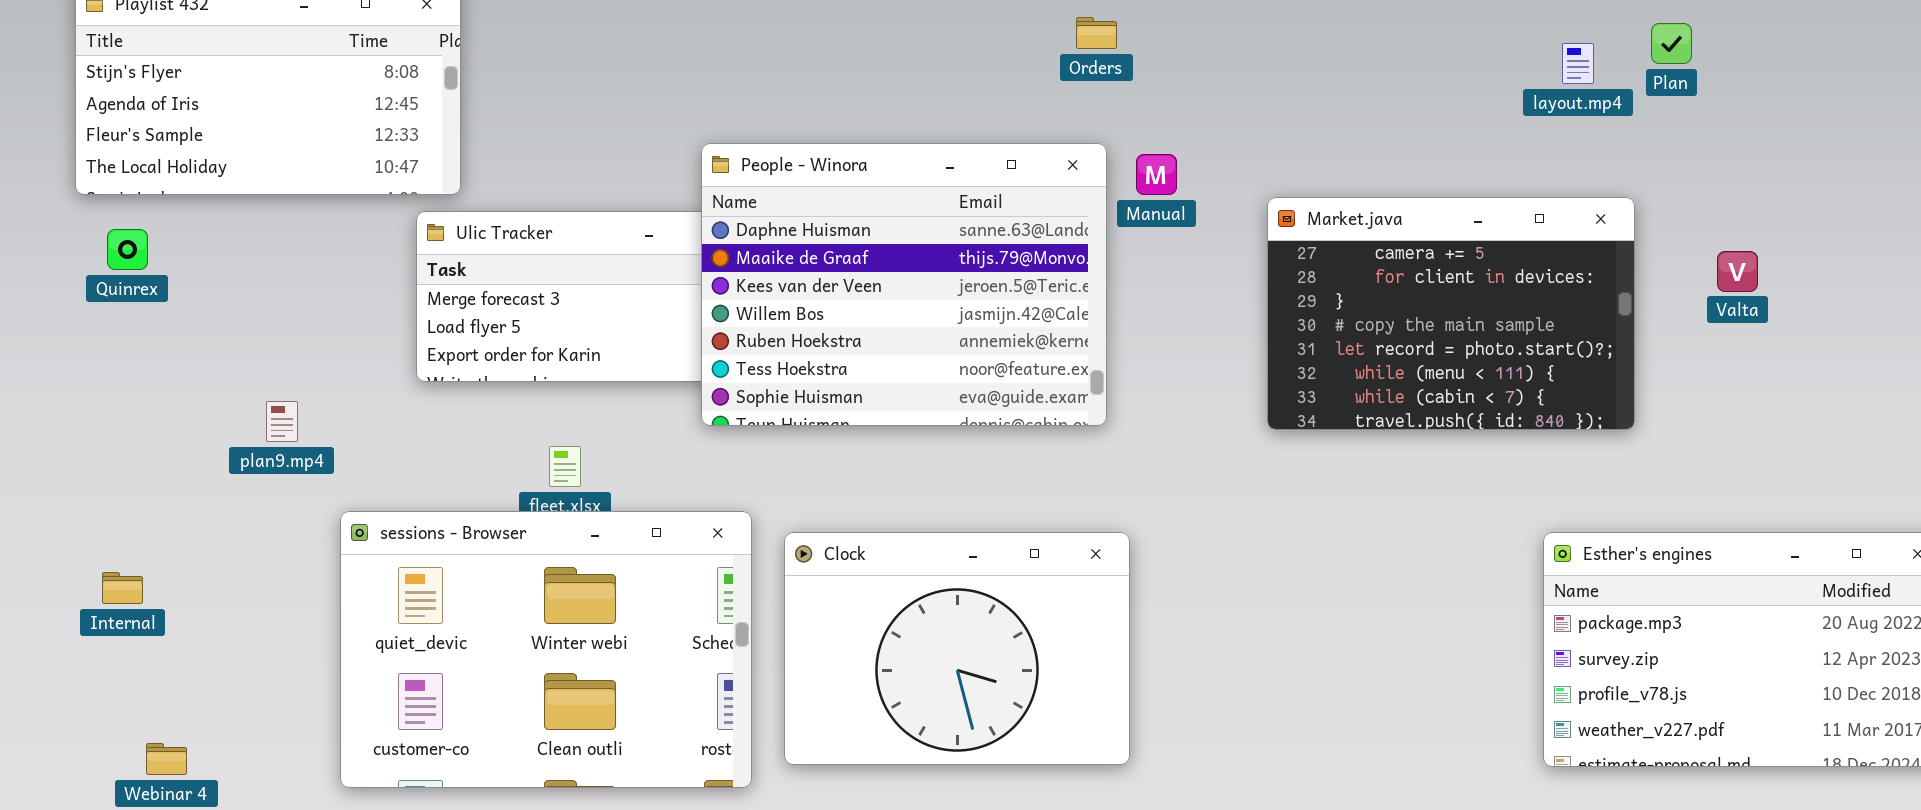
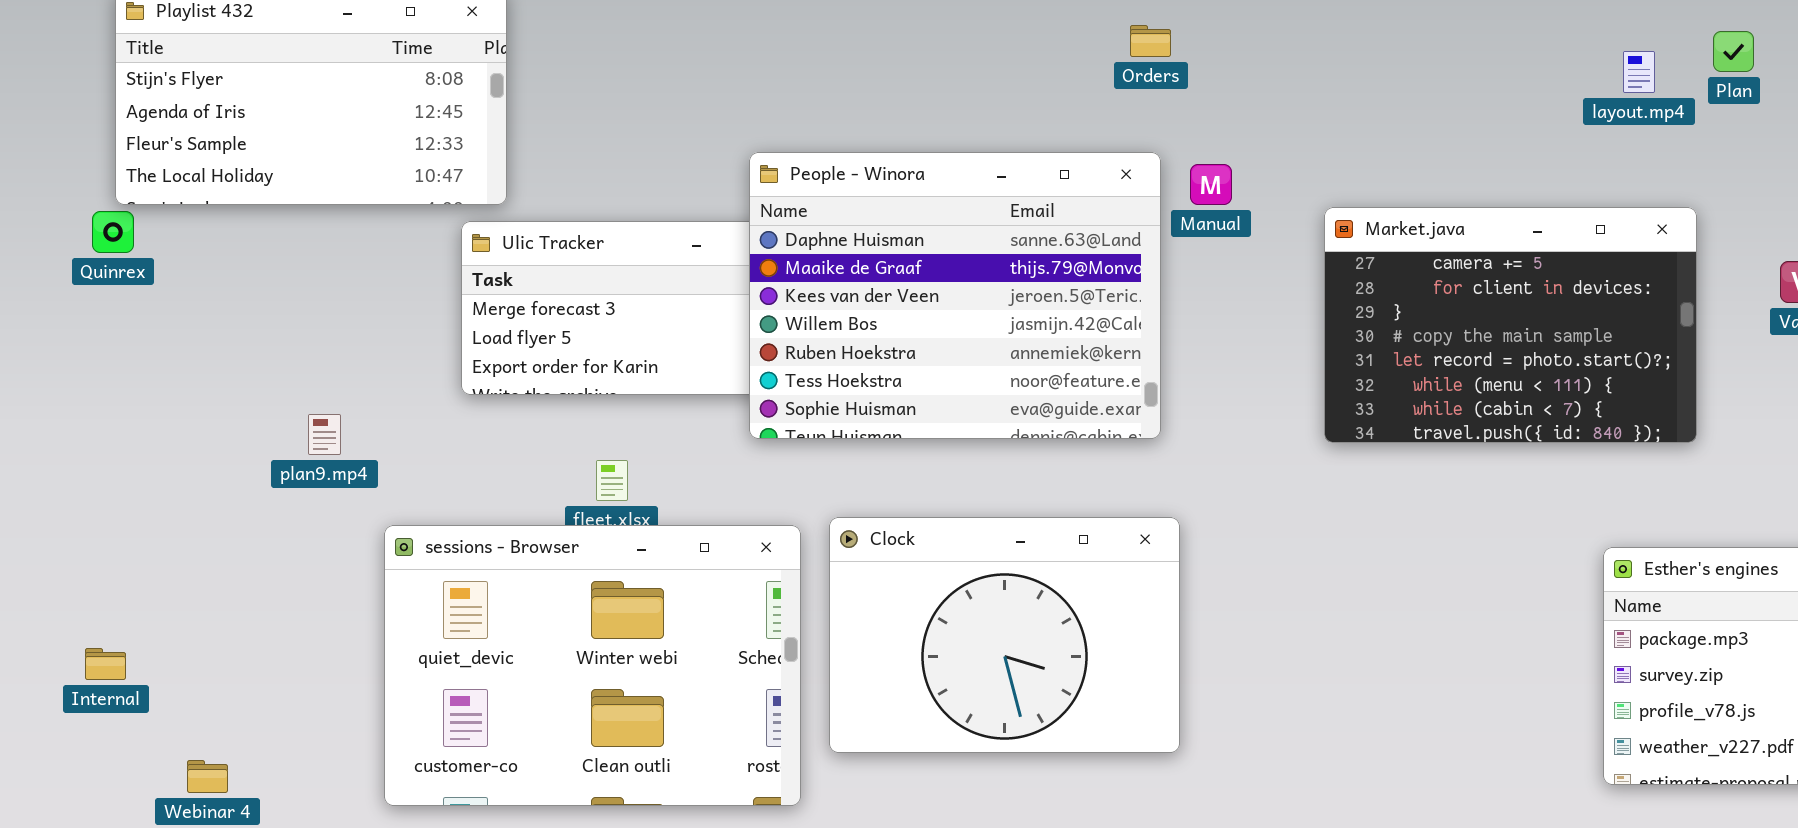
Quinrex: [107,229,148,270] -> [92,211,134,253], moved
Clock: [784,532,1130,765] -> [829,517,1180,753], moved
Internal: [102,572,143,604] -> [85,648,126,680], moved

